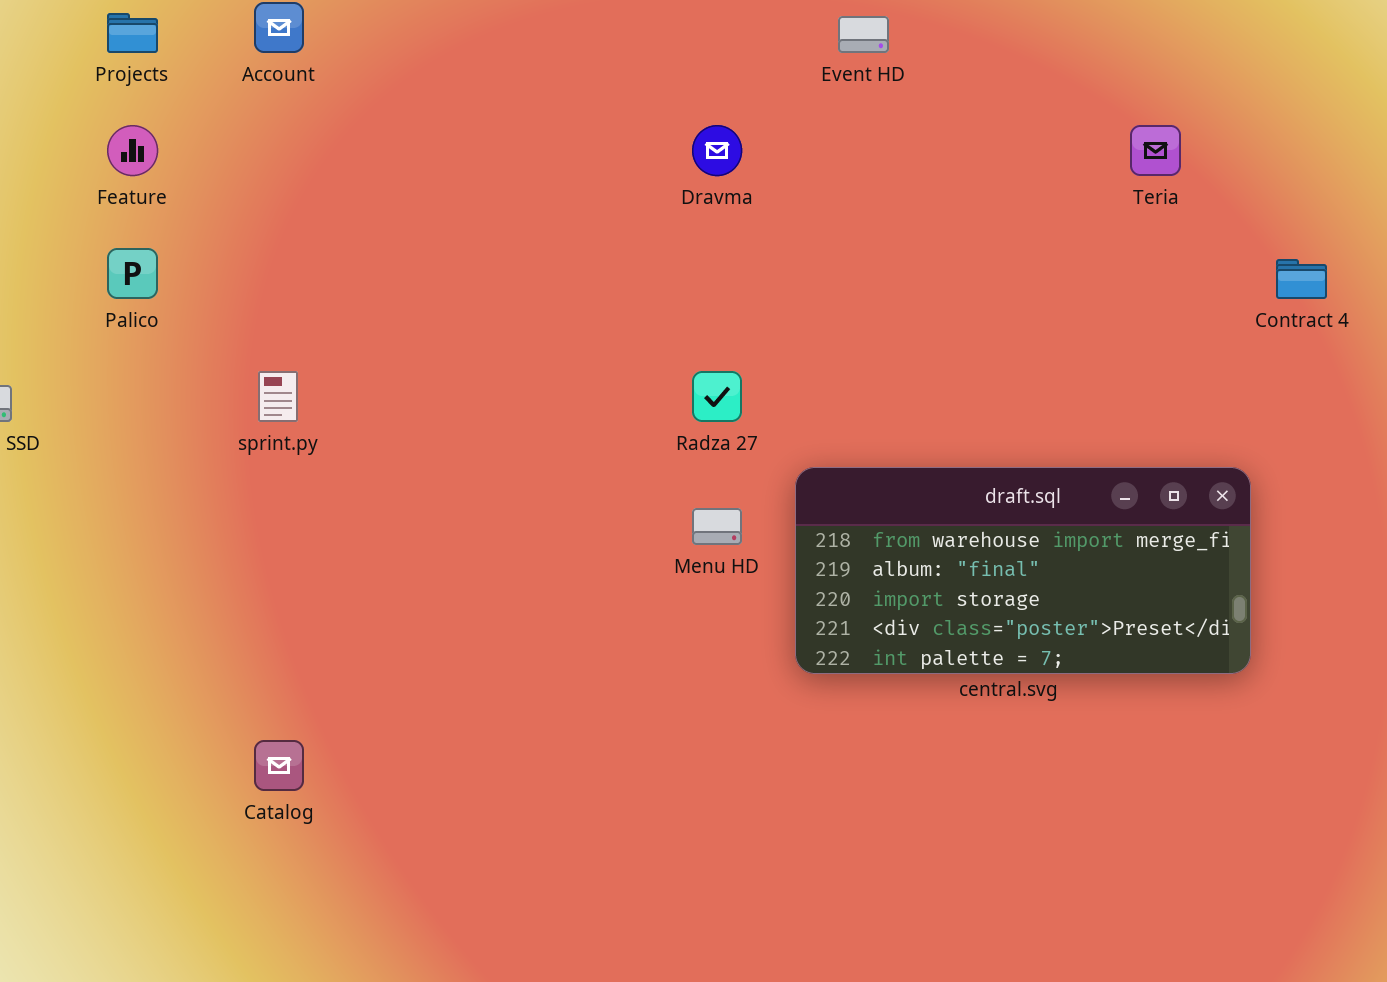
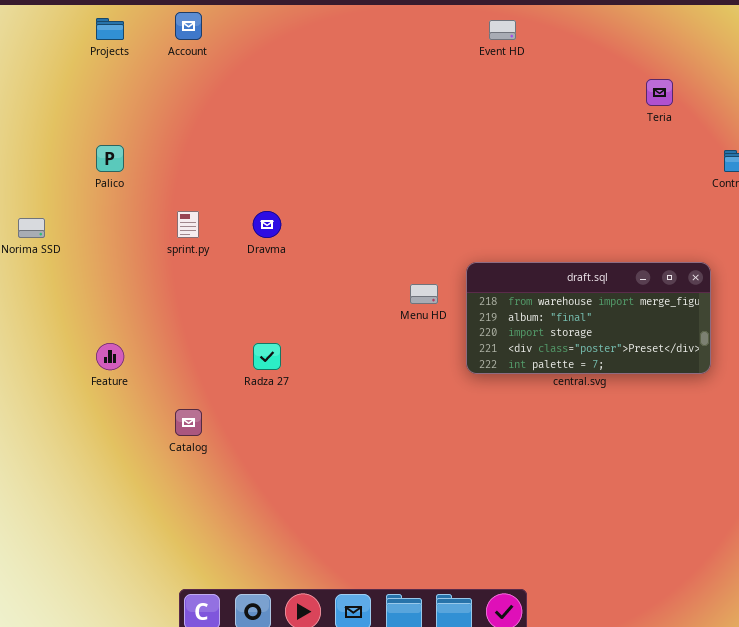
Feature: [107,125,158,176] -> [96,343,124,370], moved
Dravma: [692,125,742,176] -> [253,211,281,238], moved
Radza 27: [692,371,742,422] -> [253,343,281,370], moved

